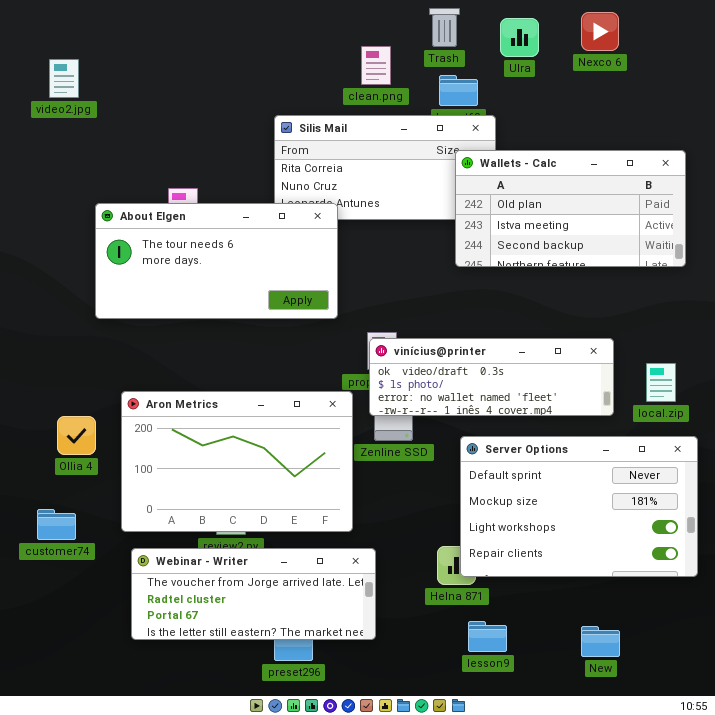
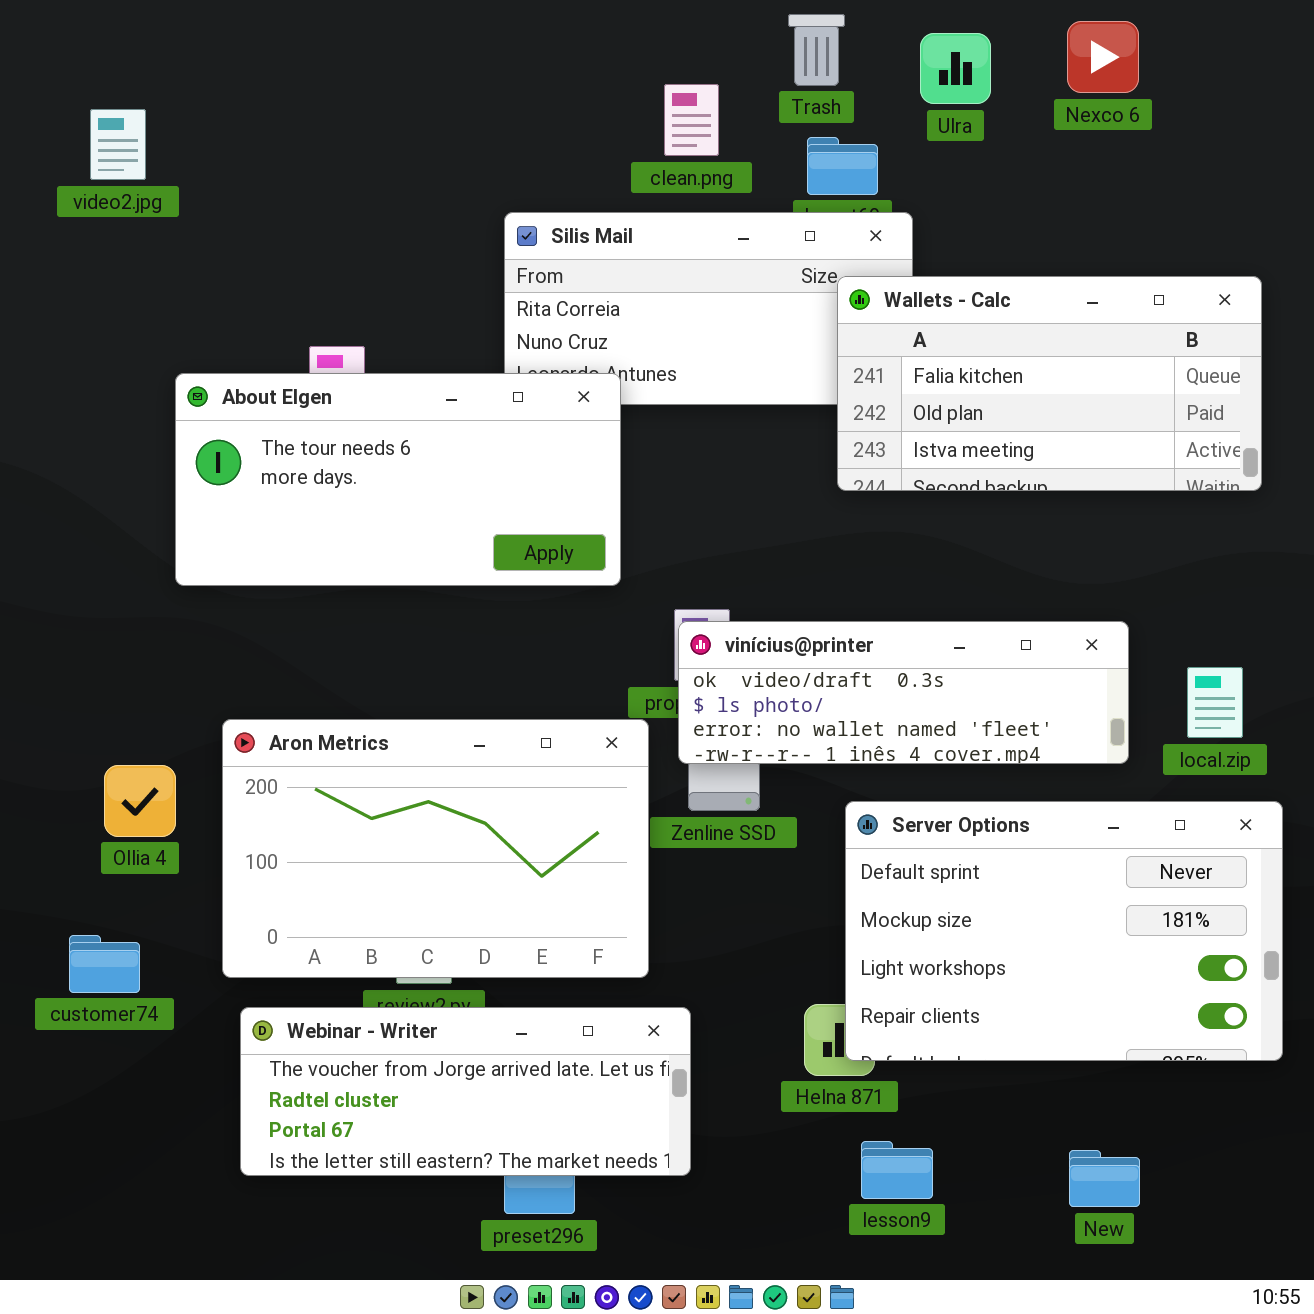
Wallets - Calc: [455,150,686,267] -> [837,276,1262,491], scrolled up 1 row

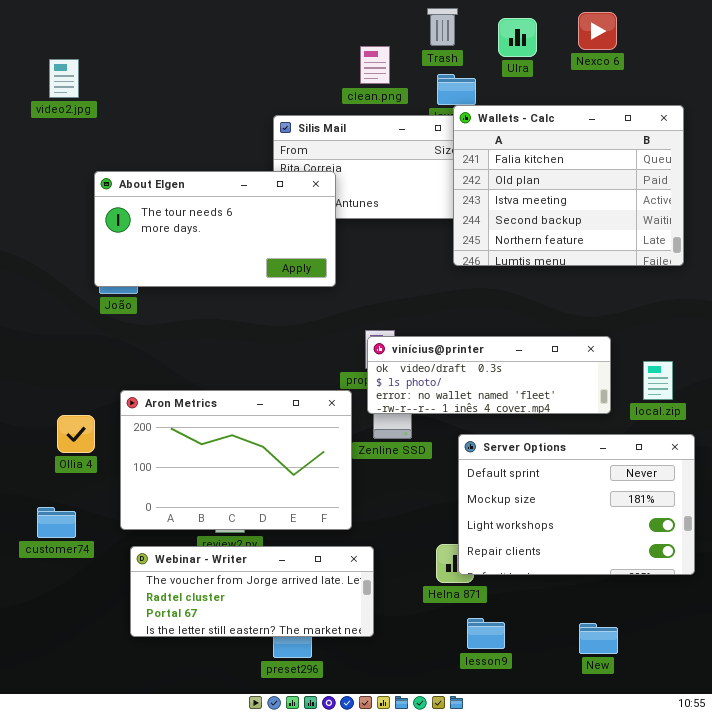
Wallets - Calc: [837,276,1262,491] -> [453,105,684,266], resized
About Elgen: [175,373,621,586] -> [94,171,336,287], moved

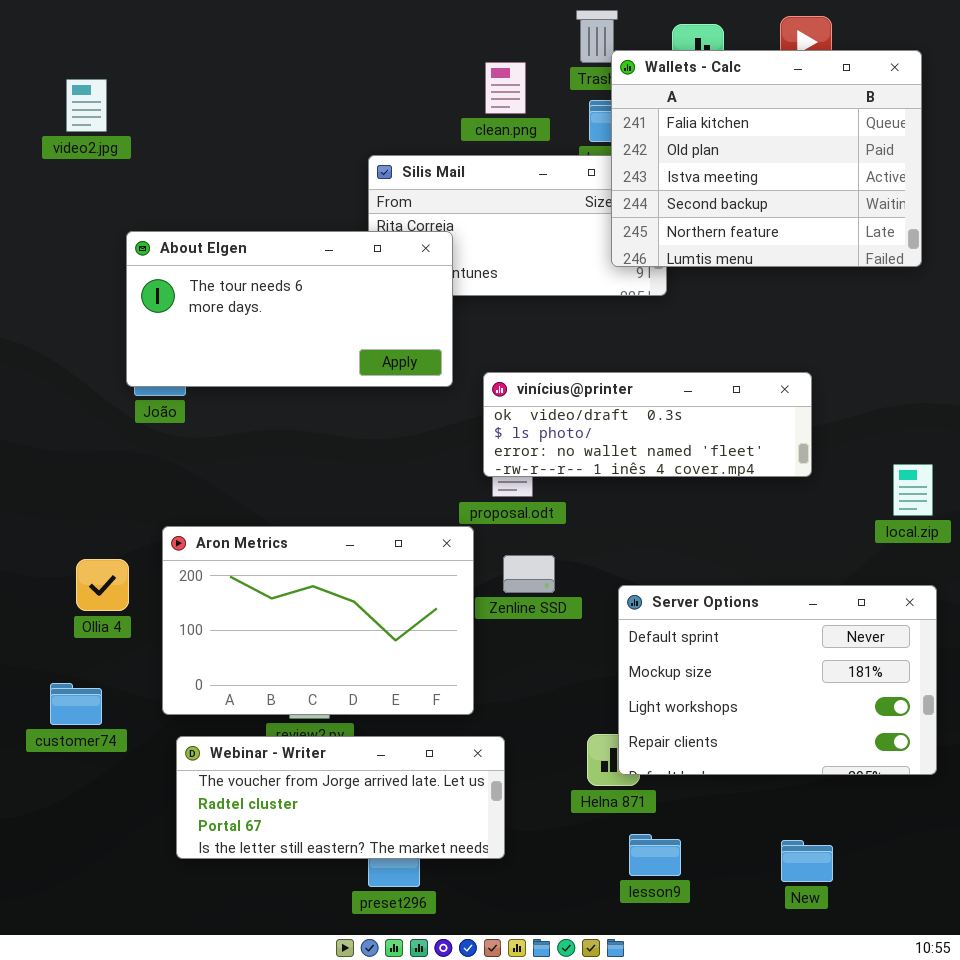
Wallets - Calc: [453,105,684,266] -> [611,50,922,267], moved
vinícius@printer: [367,336,611,414] -> [483,372,812,477], moved
local.zip: [643,361,673,400] -> [893,464,933,516], moved

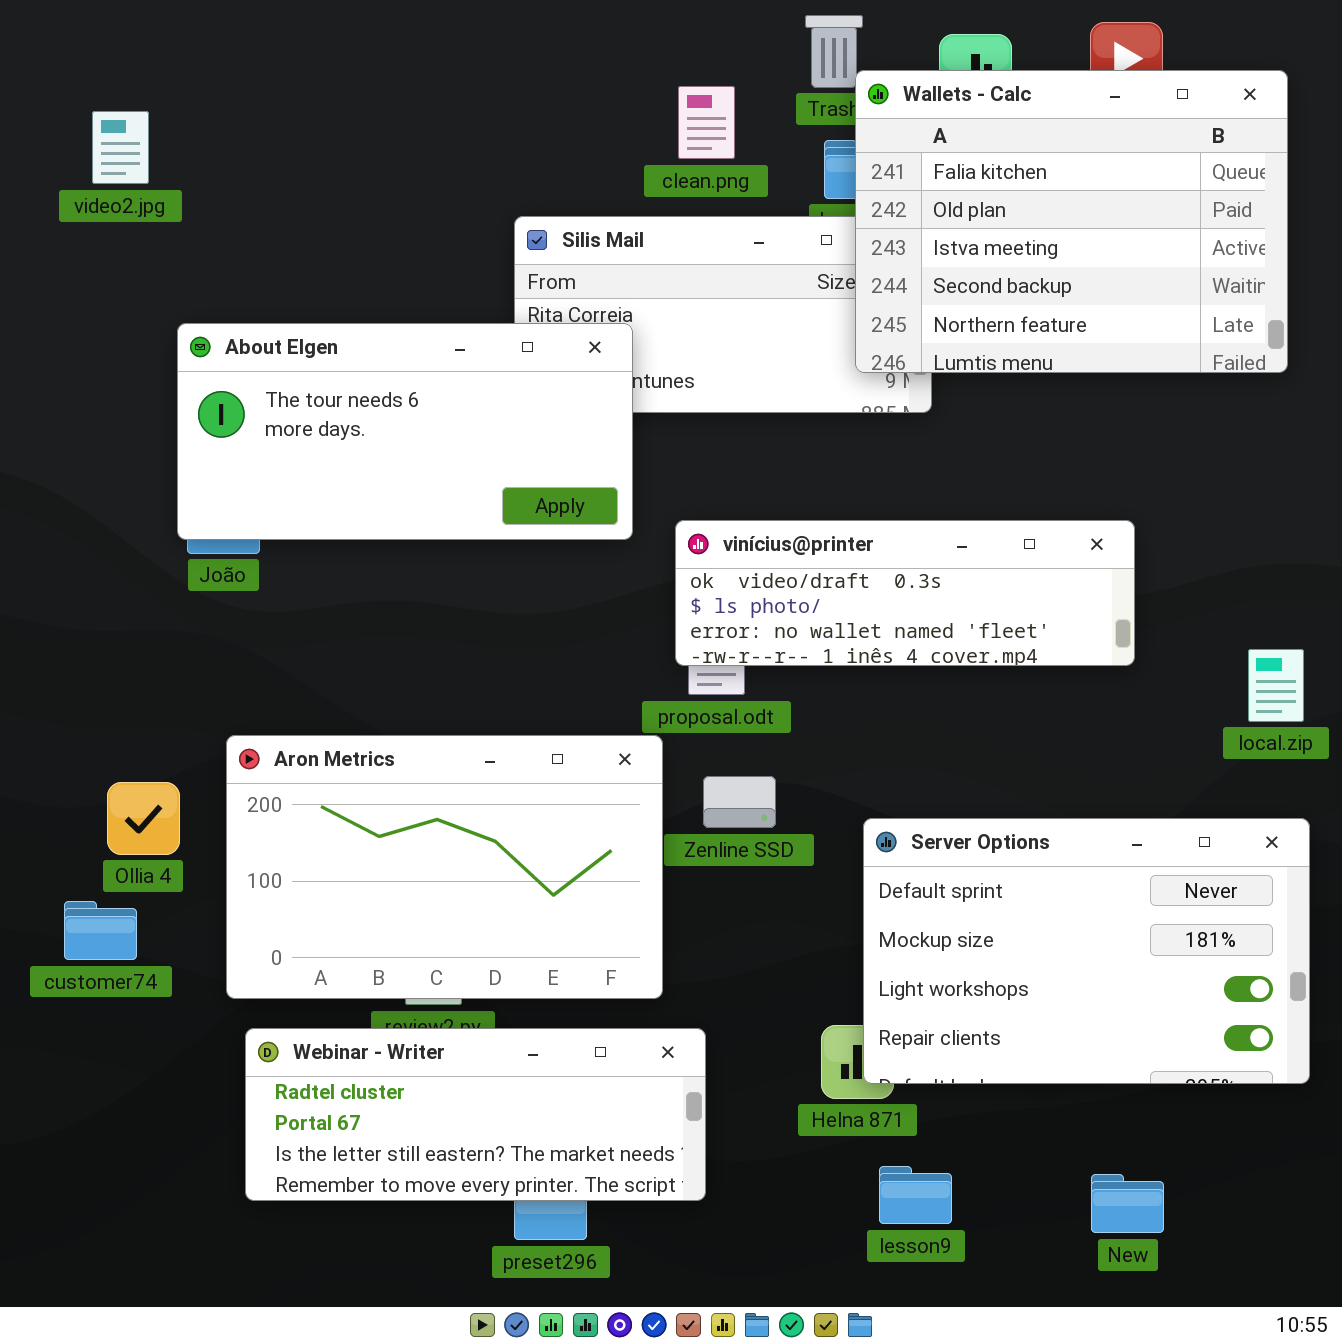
customer74: [50,683,102,725] -> [64,901,137,960], moved
Webinar - Writer: [176,736,505,859] -> [245,1028,706,1201], scrolled down 1 row

